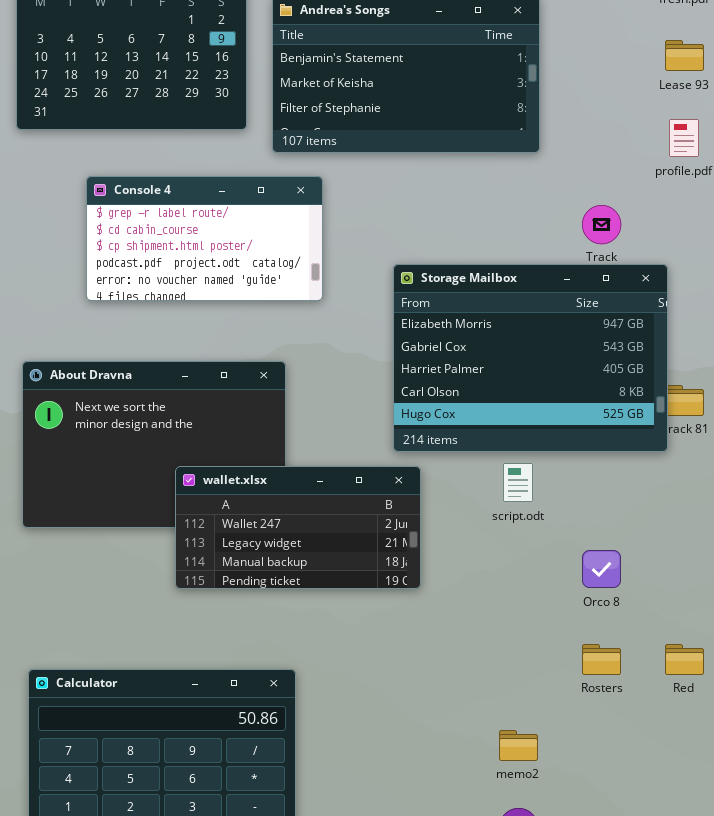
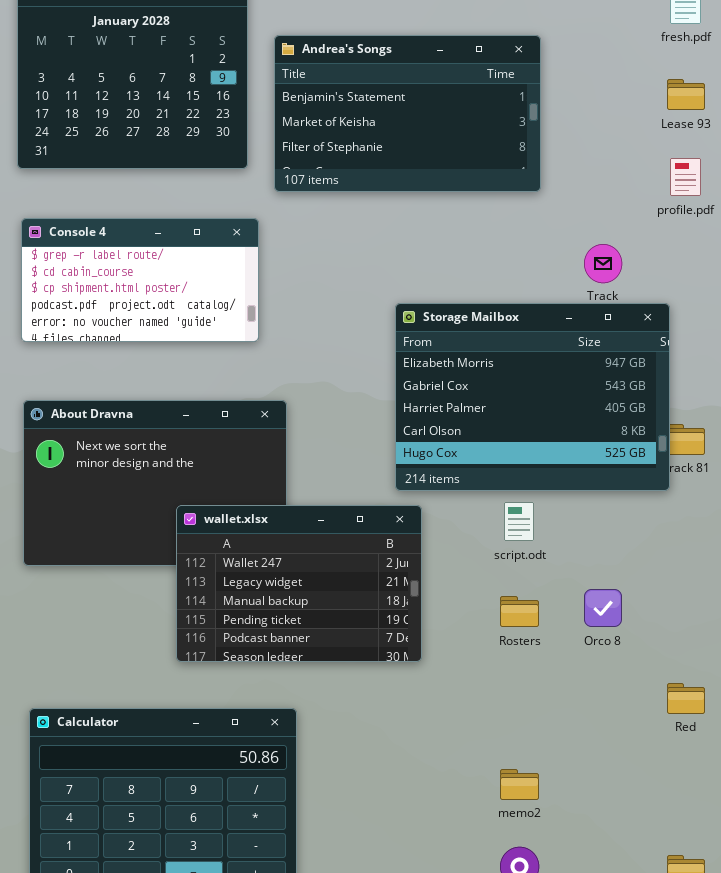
Console 4: [86,176,323,301] -> [21,218,259,342], moved
wallet.xlsx: [175,466,421,589] -> [176,505,422,662], resized
Rosters: [582,644,621,675] -> [500,596,539,627], moved

